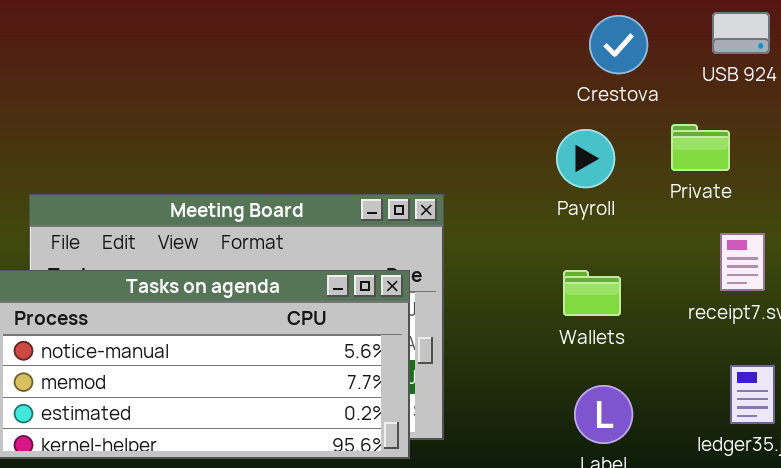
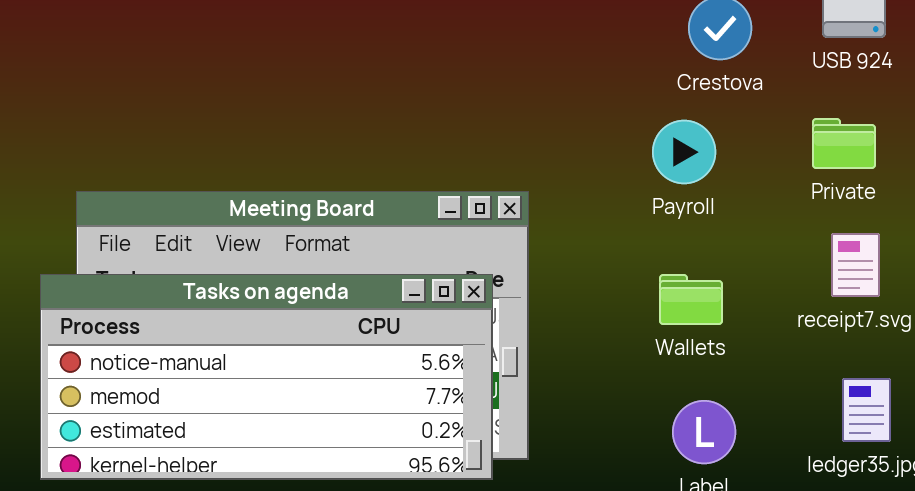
Private: [671,124,730,171] -> [812,118,876,169], moved

